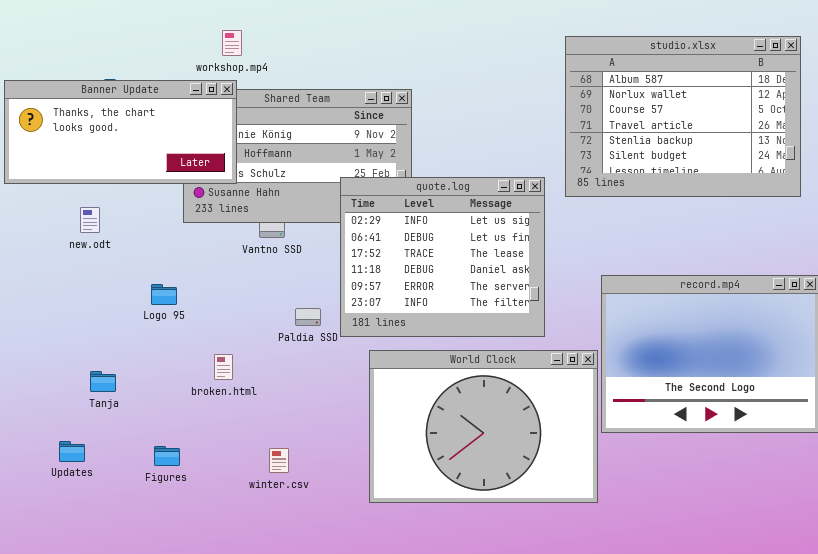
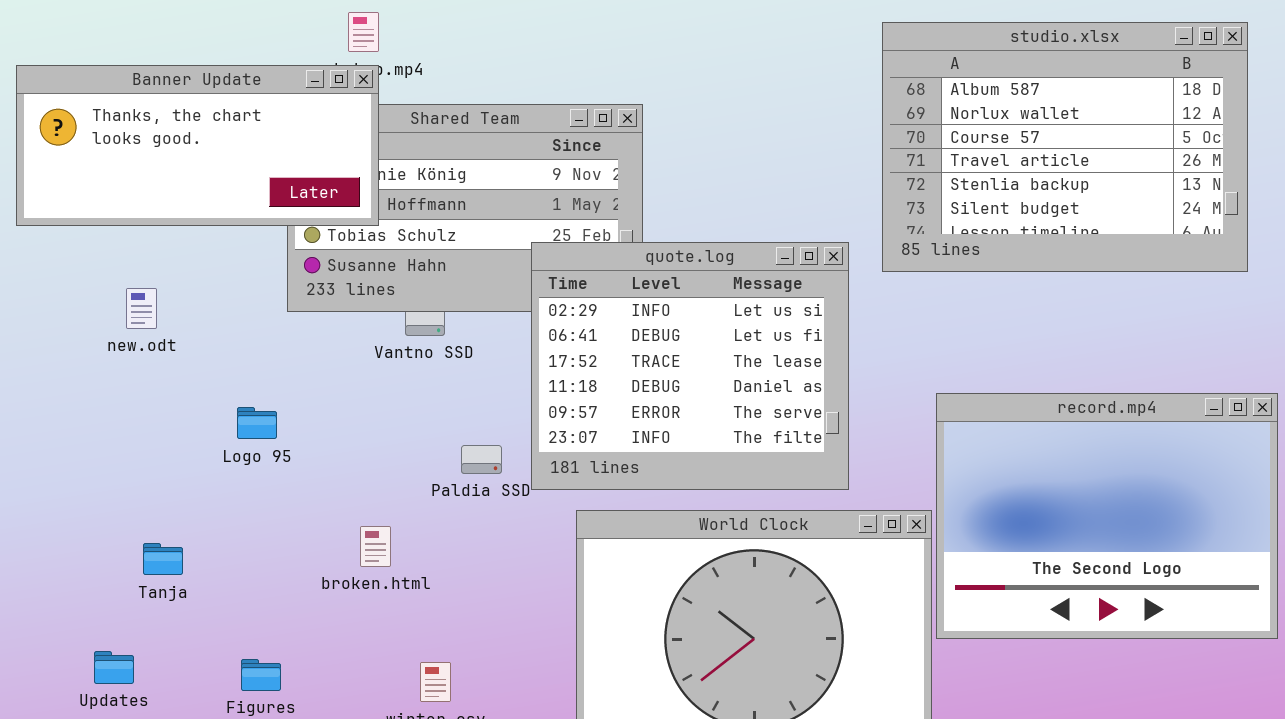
Banner Update: [4,80,237,184] -> [16,65,379,226], moved
broken.html: [214,354,233,380] -> [360,526,391,567], moved

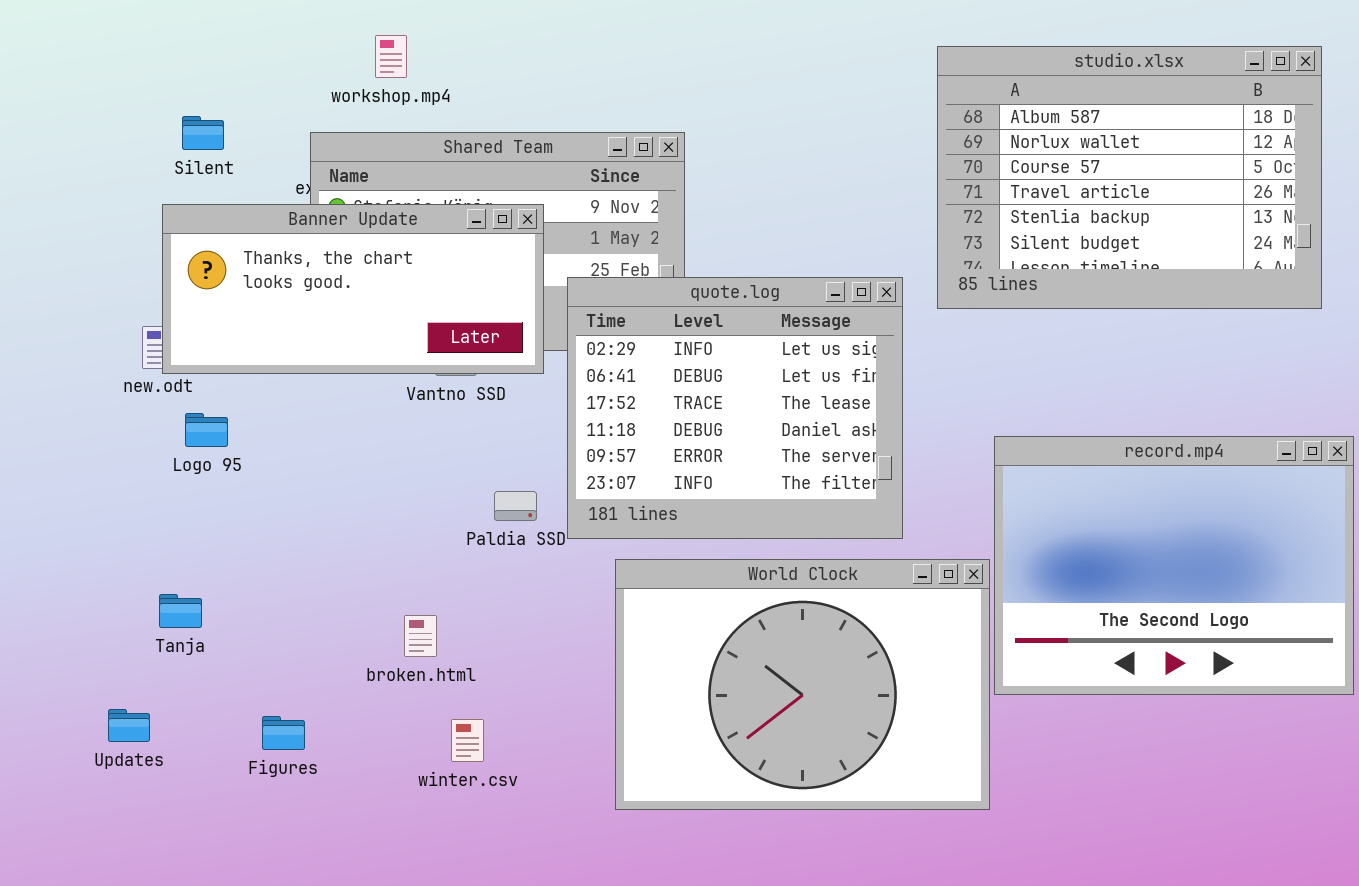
Banner Update: [16,65,379,226] -> [162,204,544,374], moved
Logo 95: [237,407,277,439] -> [185,413,228,447], moved
broken.html: [360,526,391,567] -> [404,615,437,657], moved

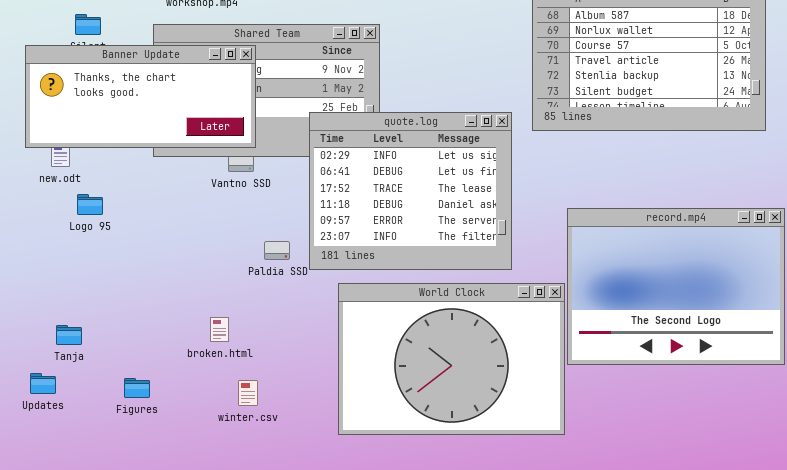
Banner Update: [162,204,544,374] -> [25,45,256,148], moved
Tanja: [159,594,202,628] -> [56,325,82,345], moved

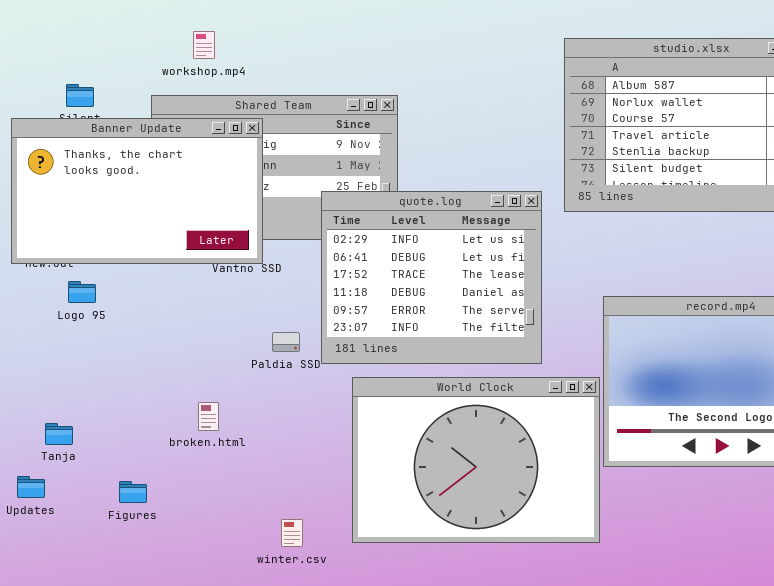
Banner Update: [25,45,256,148] -> [11,118,263,264], resized
broken.html: [210,317,229,342] -> [198,402,219,431], moved
winter.csv: [238,380,258,406] -> [281,519,303,547], moved

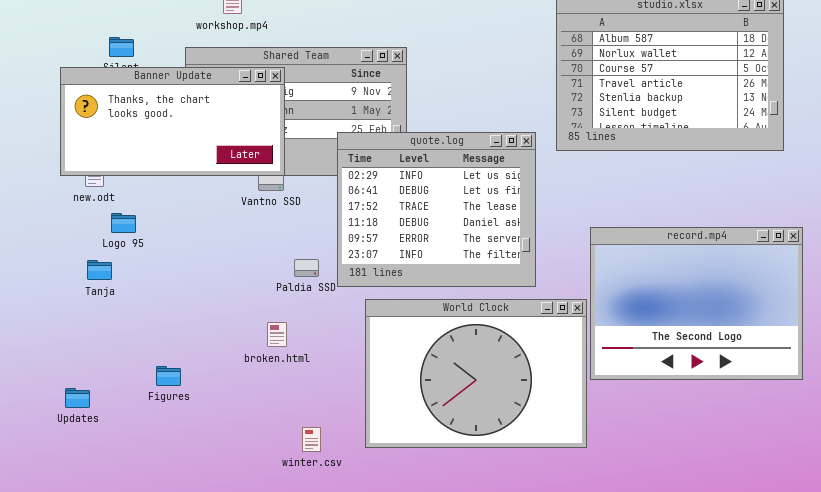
Banner Update: [11,118,263,264] -> [60,67,285,176], resized
broken.html: [198,402,219,431] -> [267,322,287,347], moved
Tanja: [45,423,73,445] -> [87,260,112,280], moved
Figures: [119,481,147,503] -> [156,366,181,386], moved

